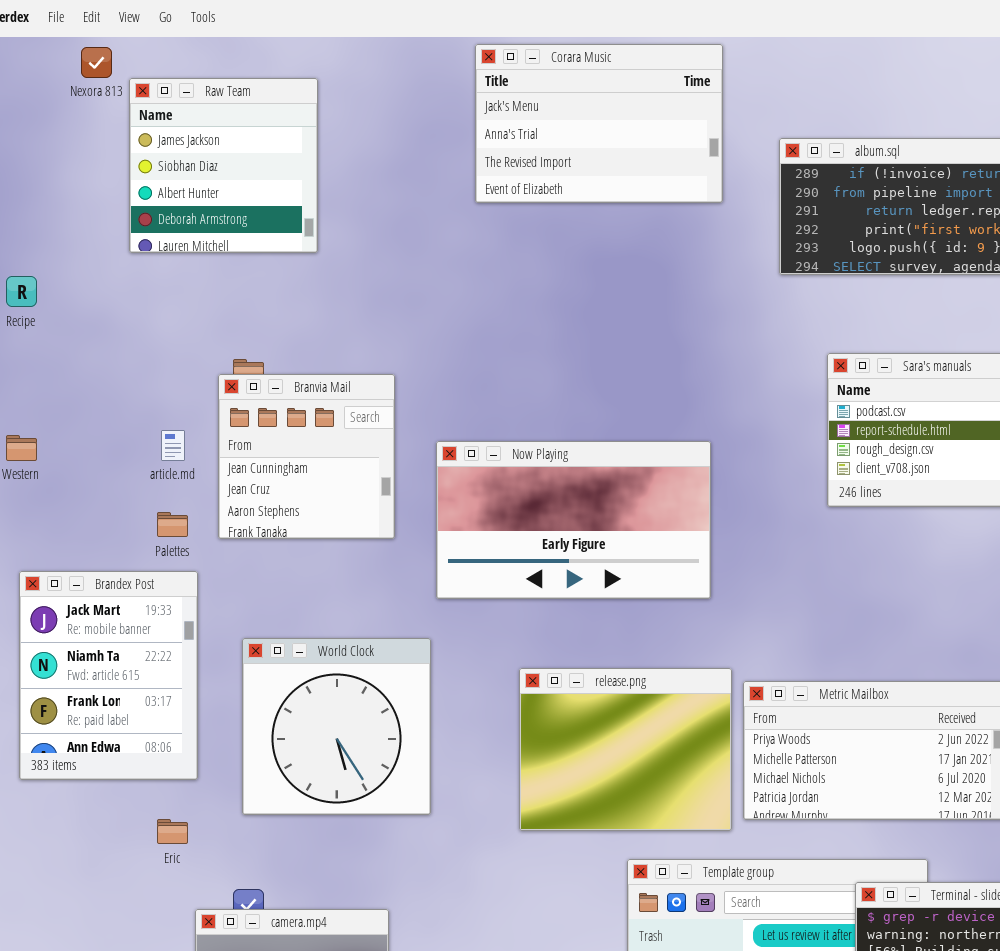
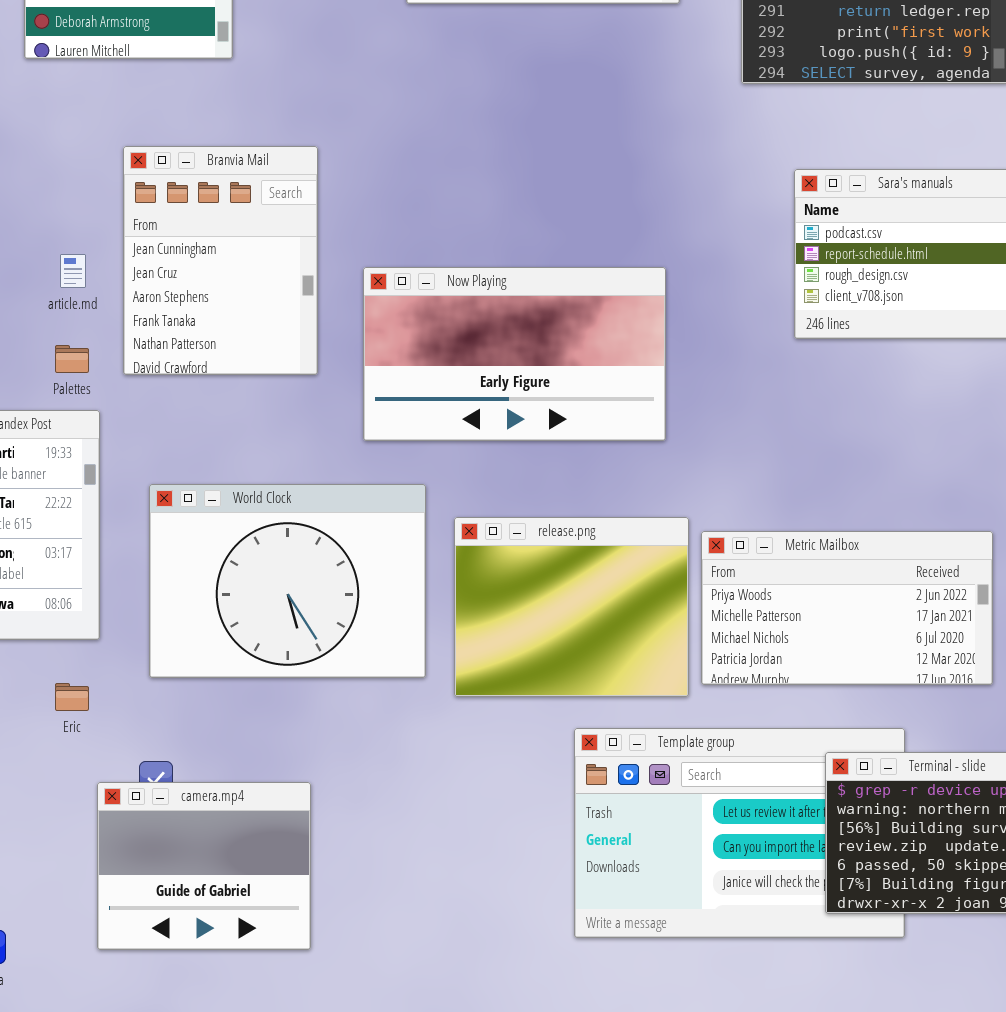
Branvia Mail: [218,374,395,539] -> [123,146,318,375], resized
World Clock: [242,638,431,815] -> [149,484,426,678], resized

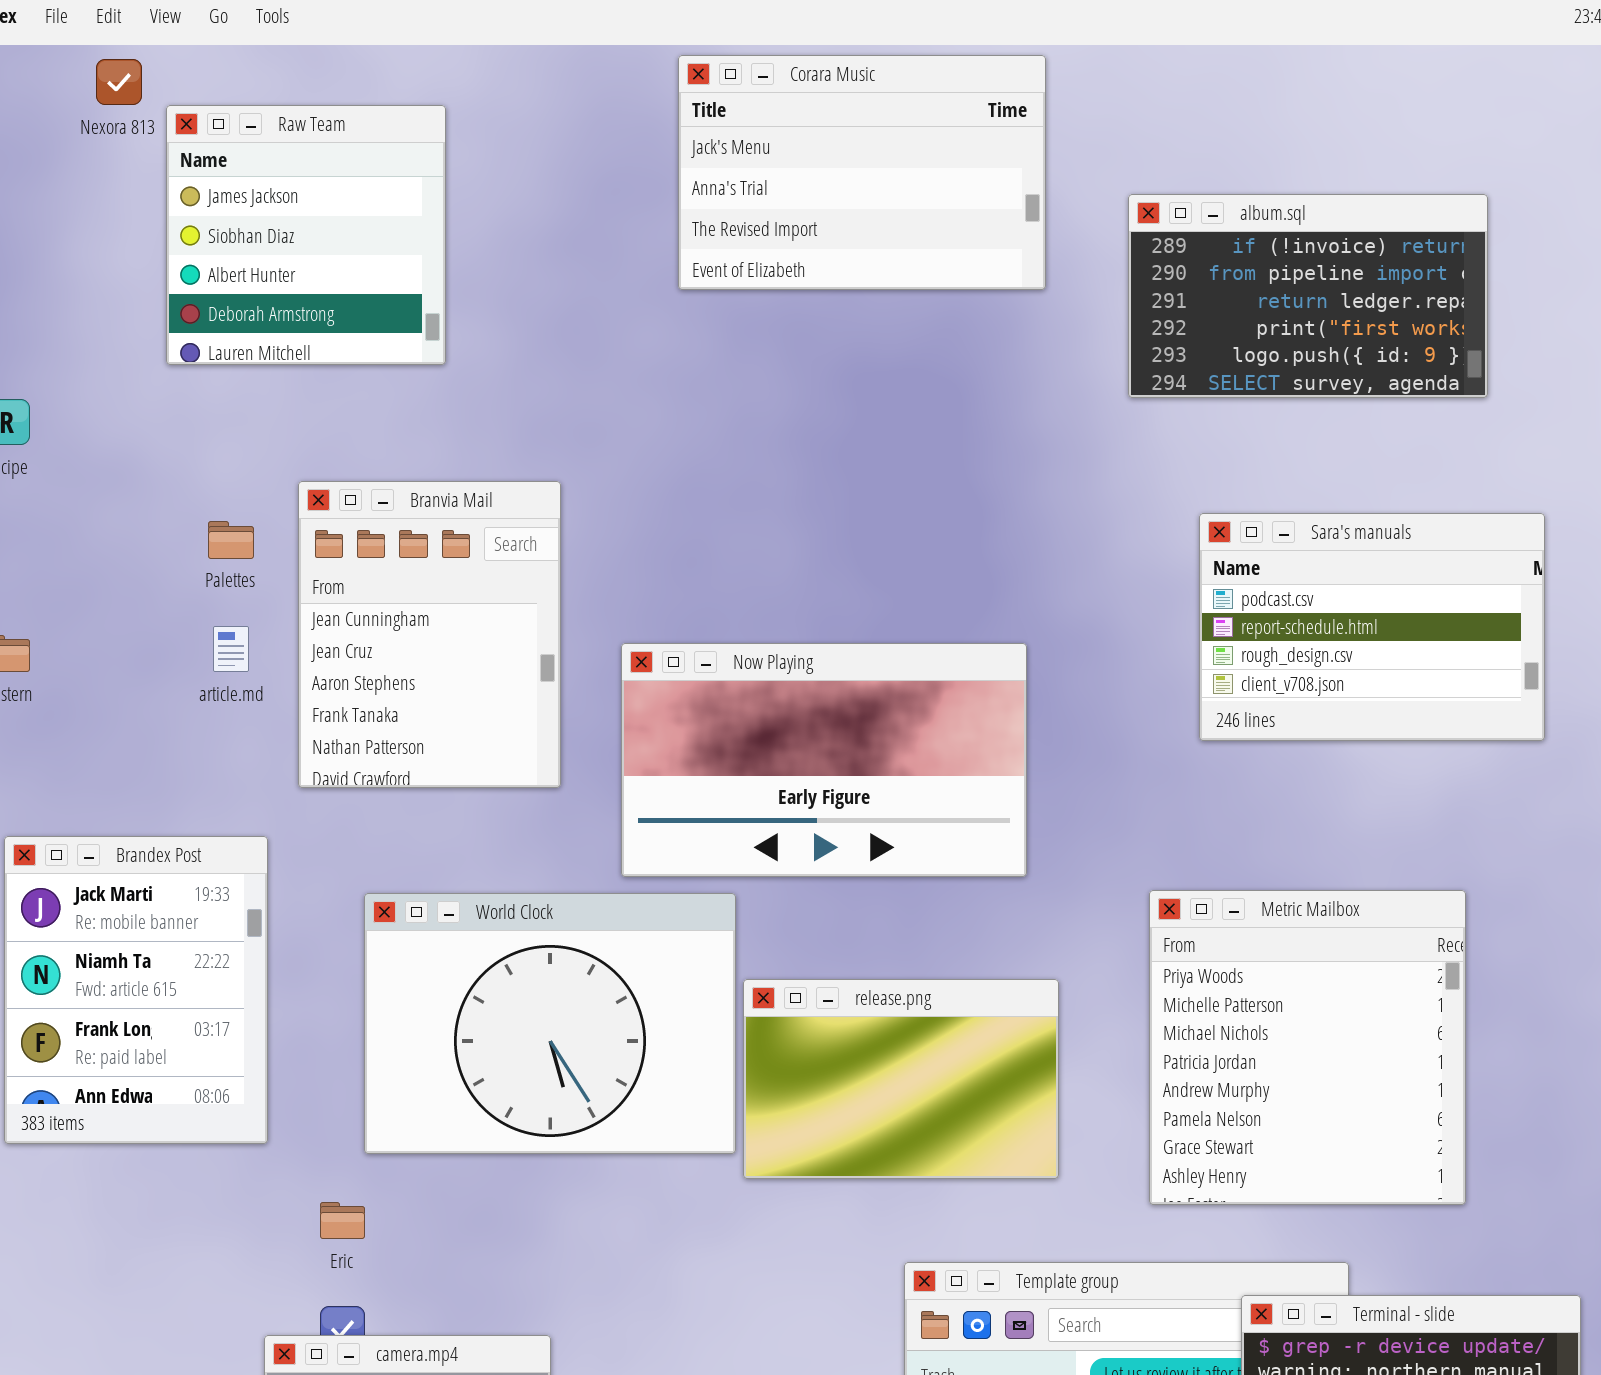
Palettes: [55,345,89,373] -> [208,521,254,559], moved
World Clock: [149,484,426,678] -> [364,893,736,1154], moved
release.png: [454,517,689,697] -> [743,979,1059,1179], resized
Metric Mailbox: [701,531,993,685] -> [1149,890,1466,1205], resized
Eric: [55,683,89,711] -> [320,1202,365,1239], moved

